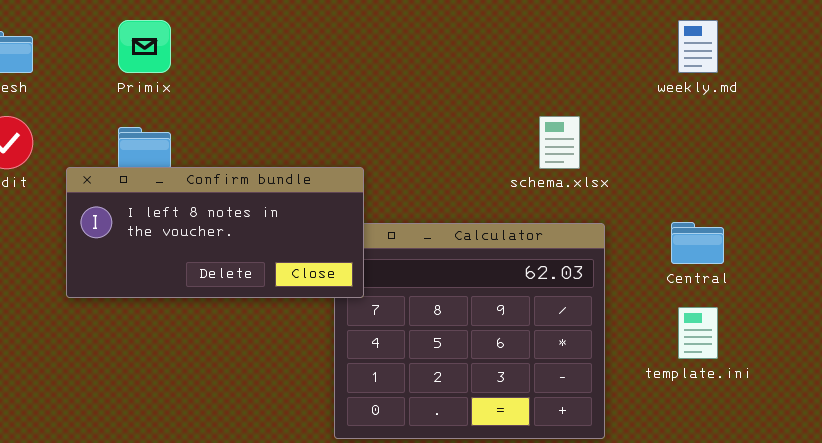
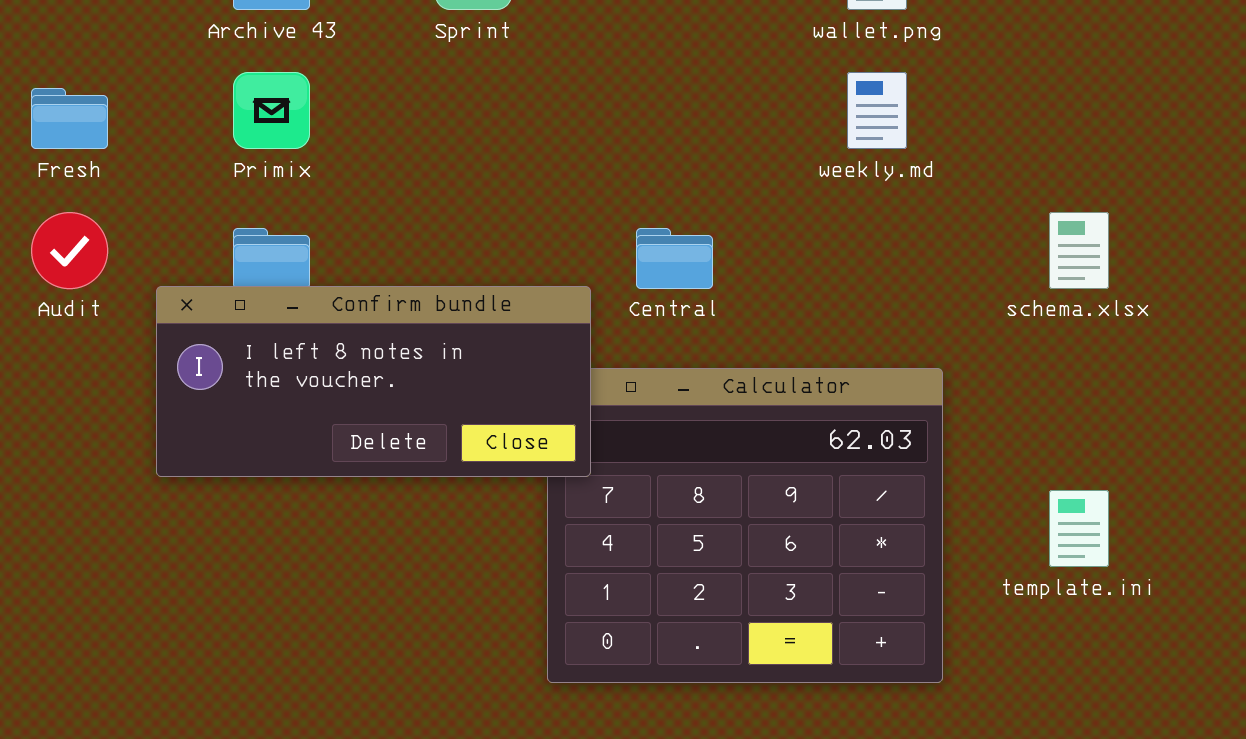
weekly.md: [678,20,718,73] -> [847,72,907,149], moved
schema.xlsx: [539,116,580,169] -> [1049,212,1109,289], moved
Central: [671,222,724,264] -> [636,228,713,289], moved

